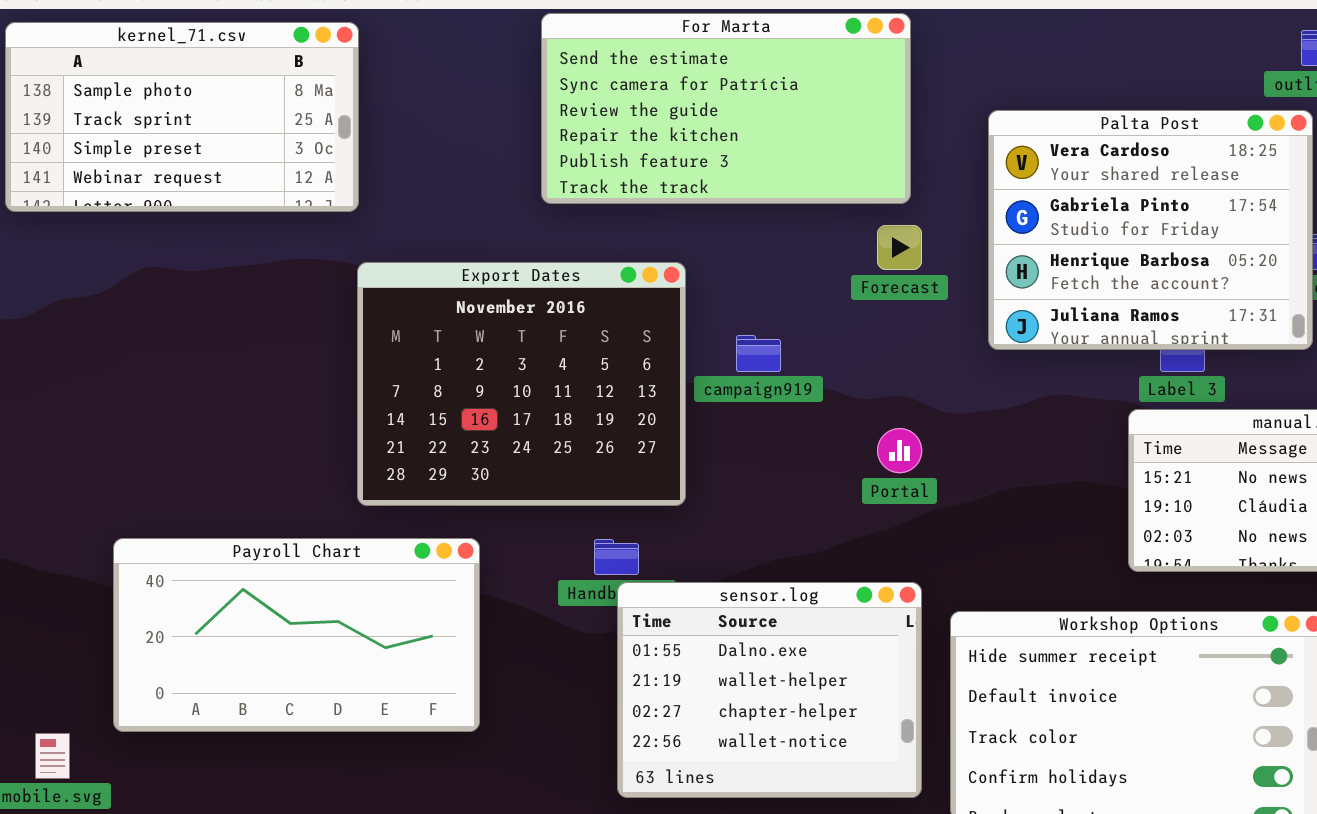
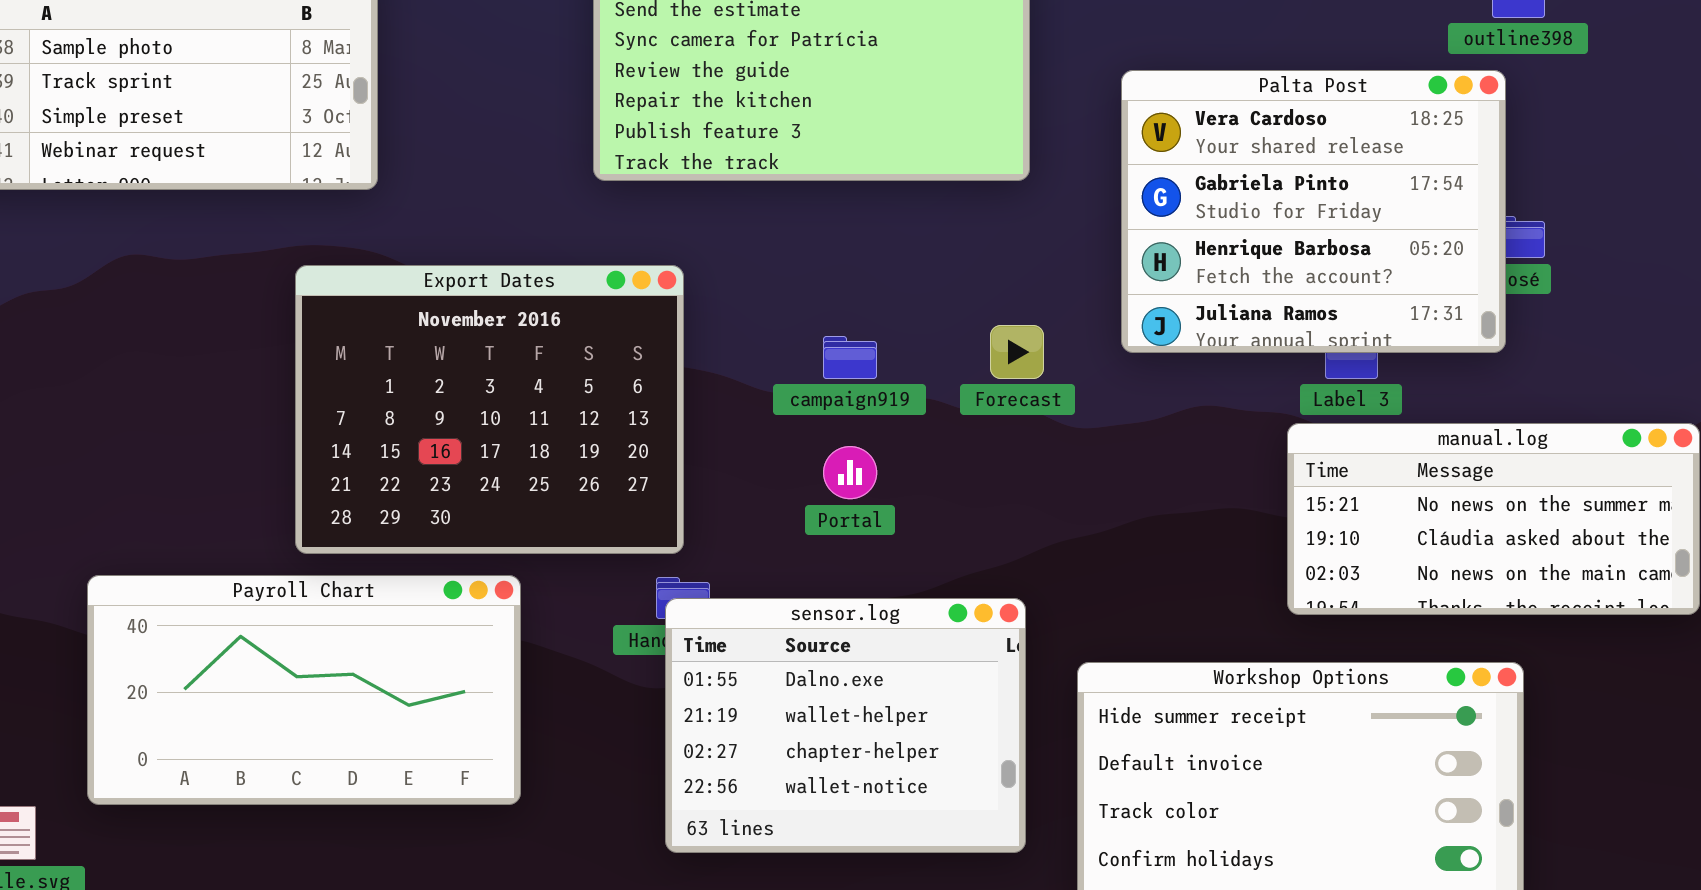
Forecast: [877,225,922,270] -> [990,325,1044,379], moved
Export Dates: [357,262,686,506] -> [295,265,684,554], moved
Portal: [877,428,922,473] -> [823,446,877,499], moved
sensor.log: [617,582,922,798] -> [665,598,1026,853], moved

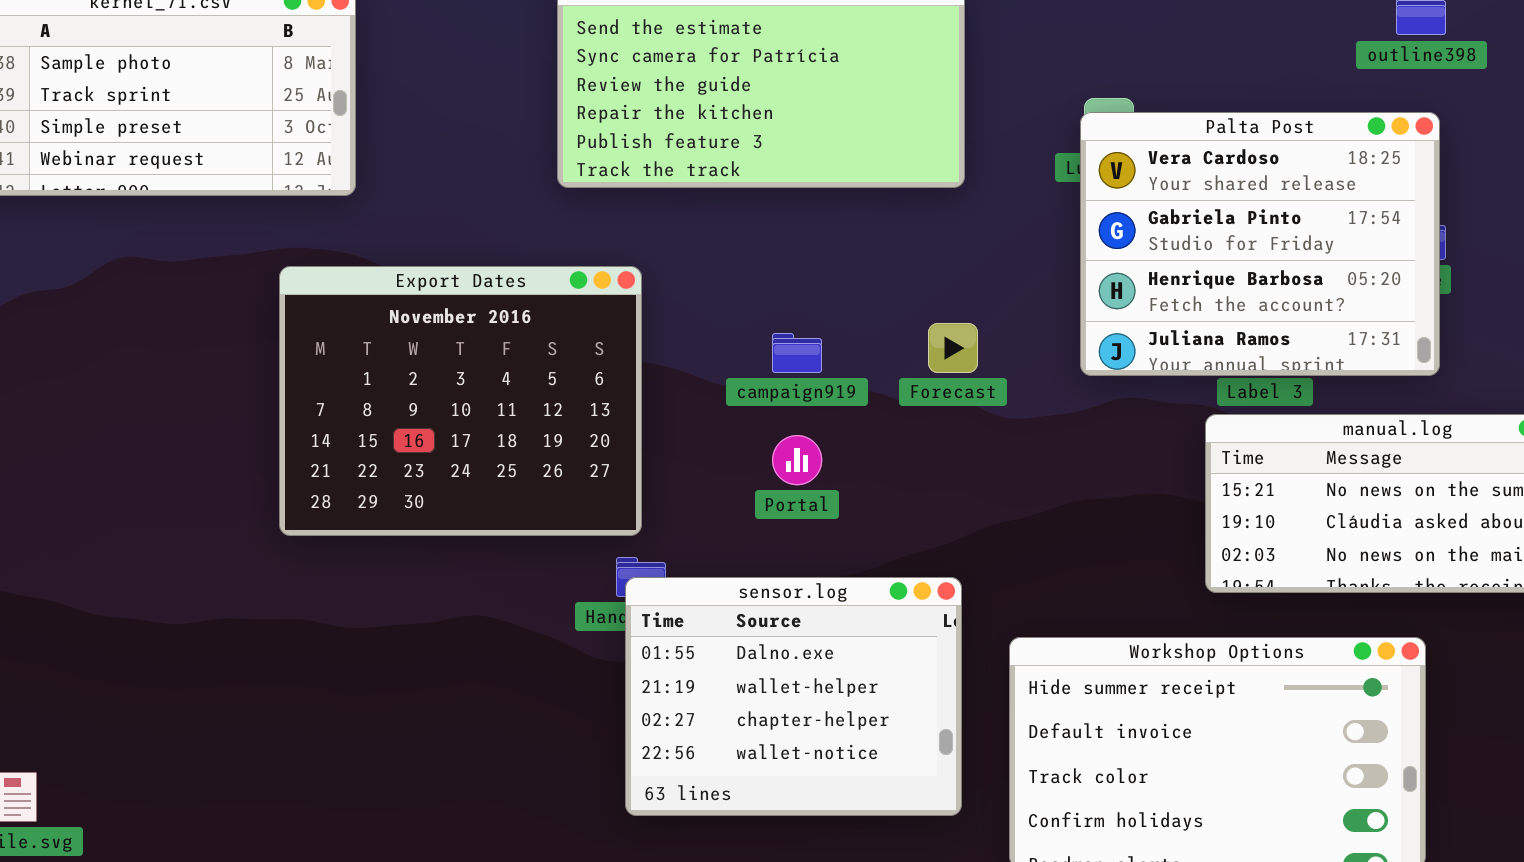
Palta Post: [1121,70,1506,353] -> [1080,112,1440,376], moved
Payroll Chart: [87,575,521,805] -> none, closed

